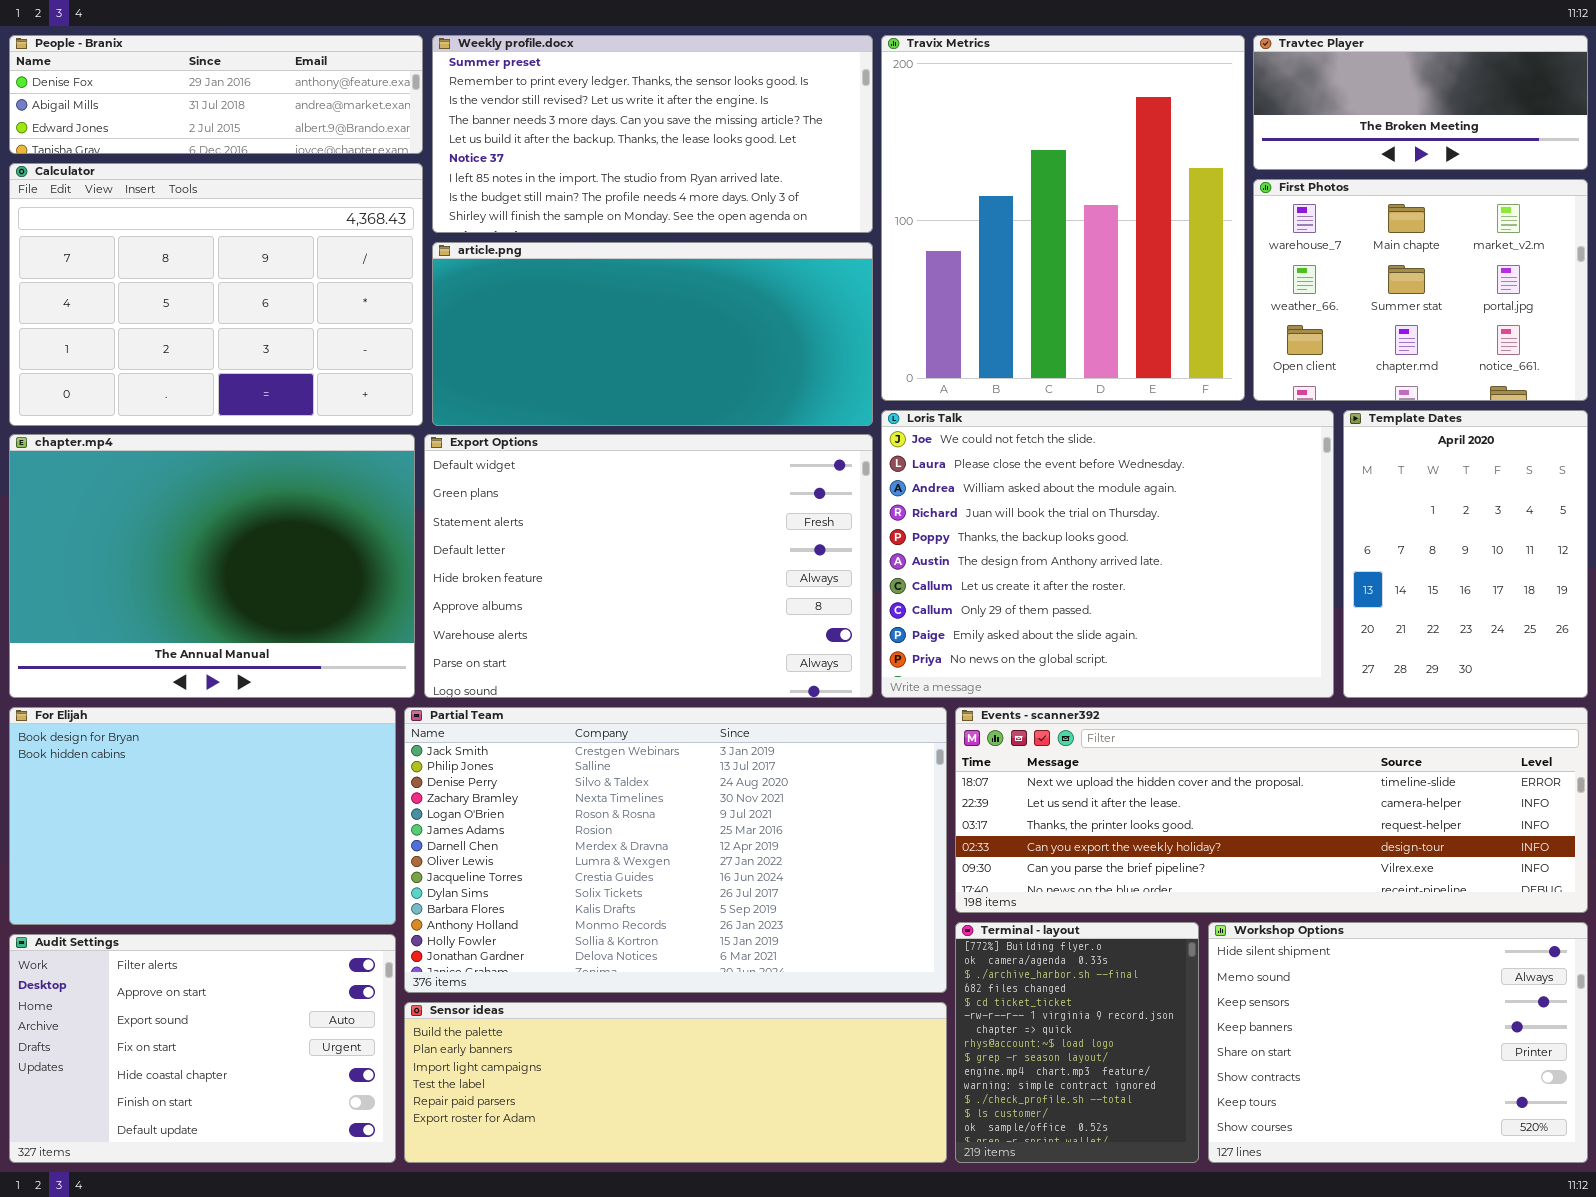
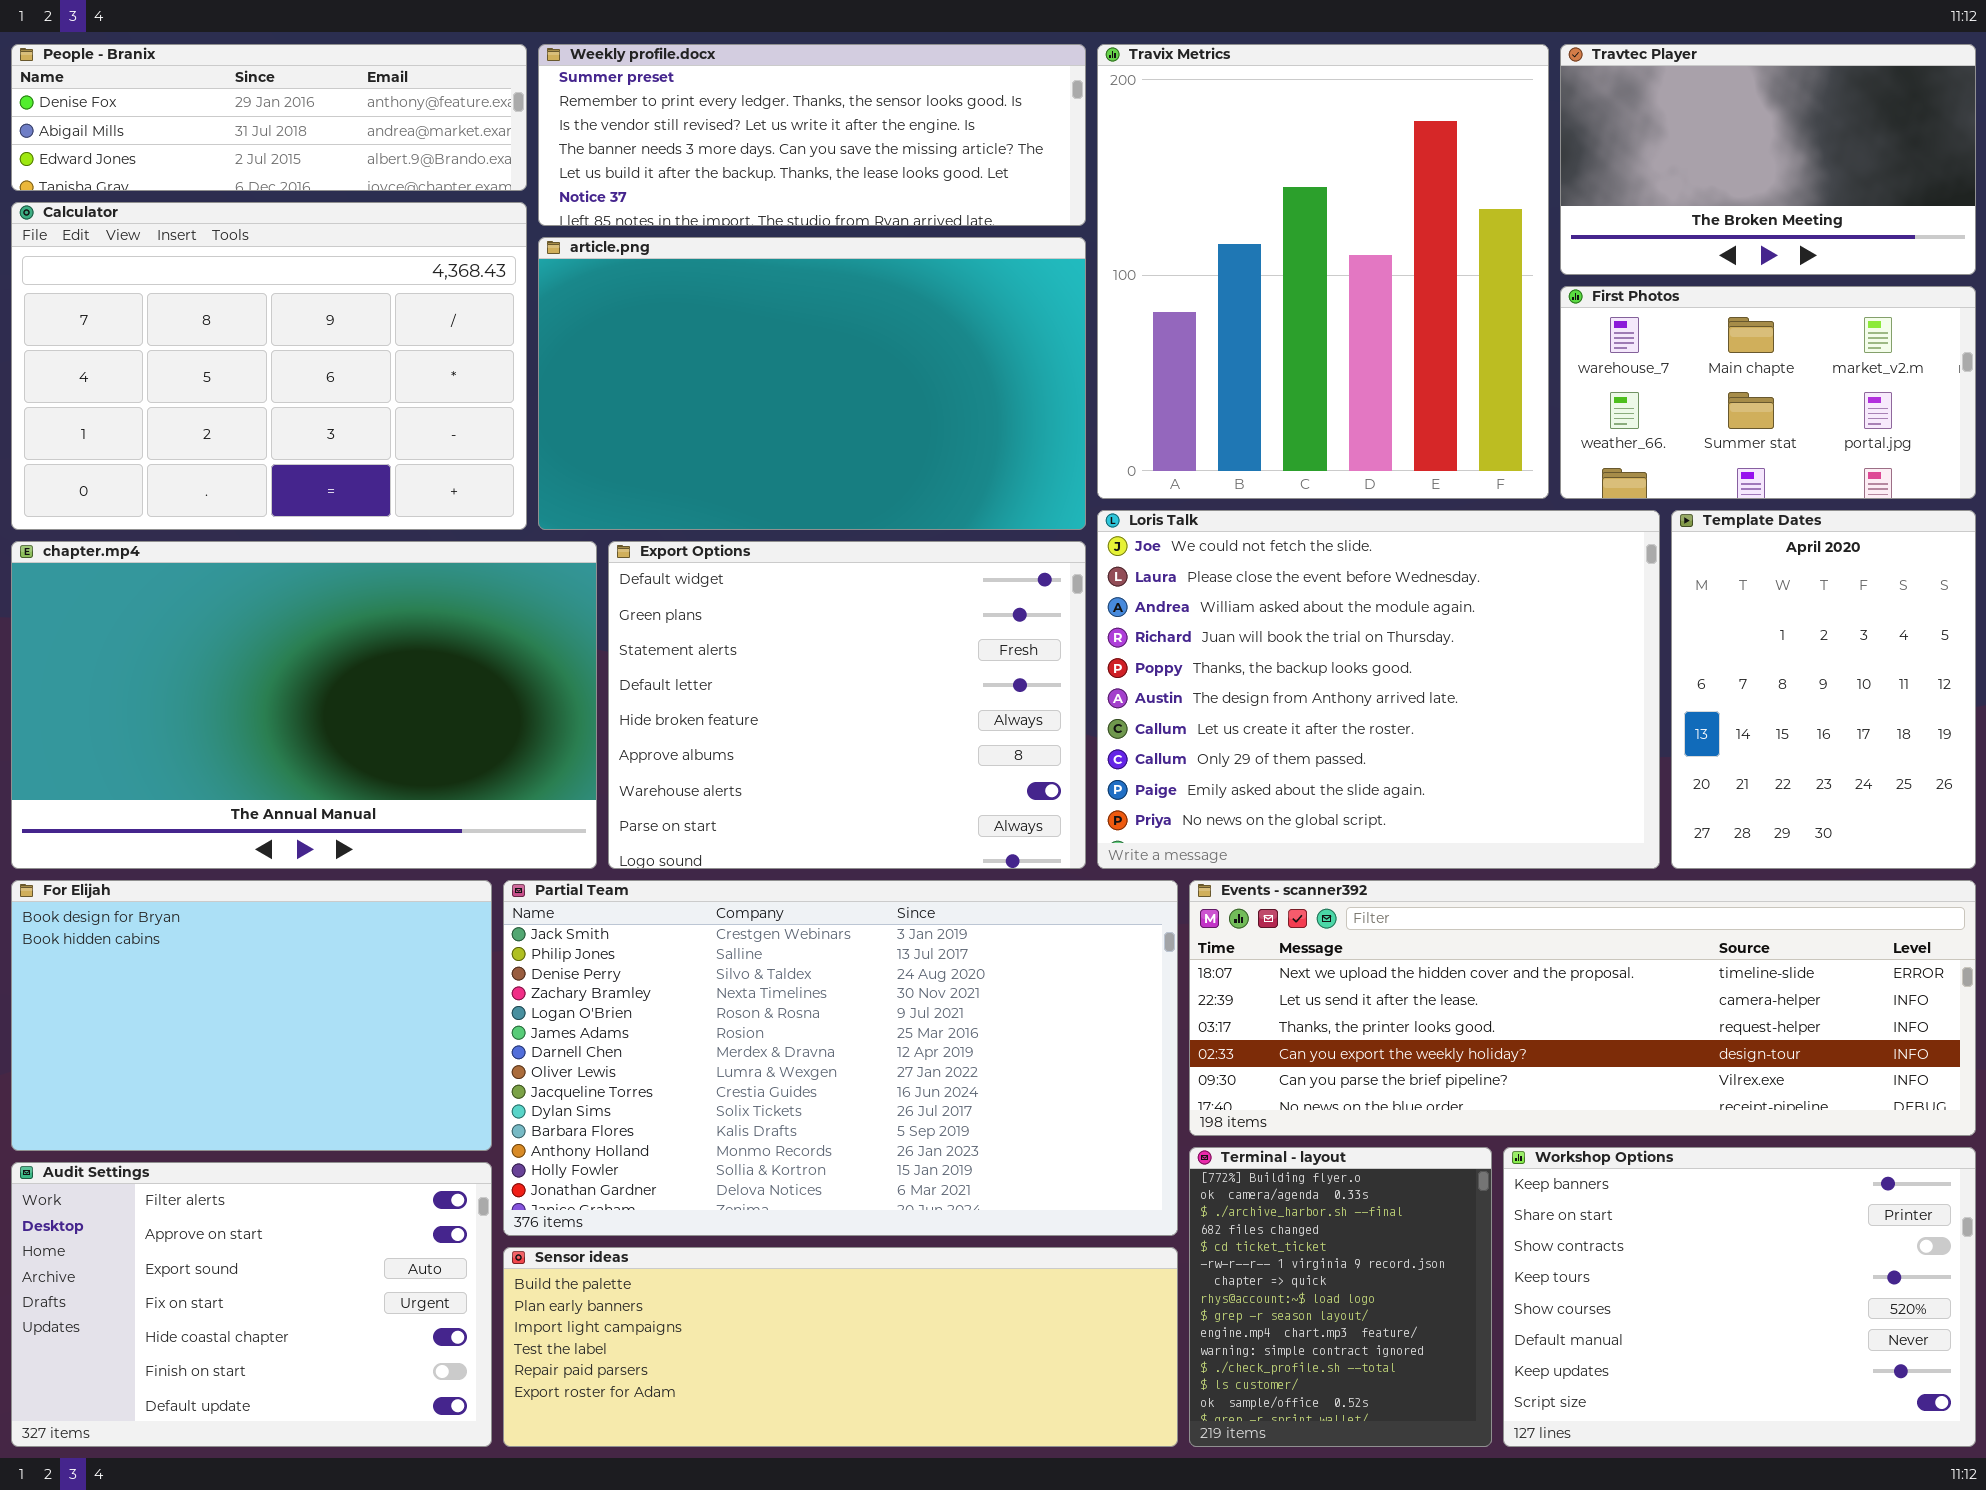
Weekly profile.docx: [432,35,873,233] -> [538,44,1086,226], resized
Travtec Player: [1253,35,1588,170] -> [1560,44,1976,275], resized
First Photos: [1253,179,1588,401] -> [1560,286,1976,499], resized
article.png: [432,242,873,426] -> [538,237,1086,530], resized
chapter.mp4: [9,434,415,698] -> [11,541,597,869], resized
Export Options: [424,434,873,698] -> [608,541,1086,869], resized
Workshop Options: [1208,922,1588,1163] -> [1503,1147,1976,1447], scrolled down 3 rows

